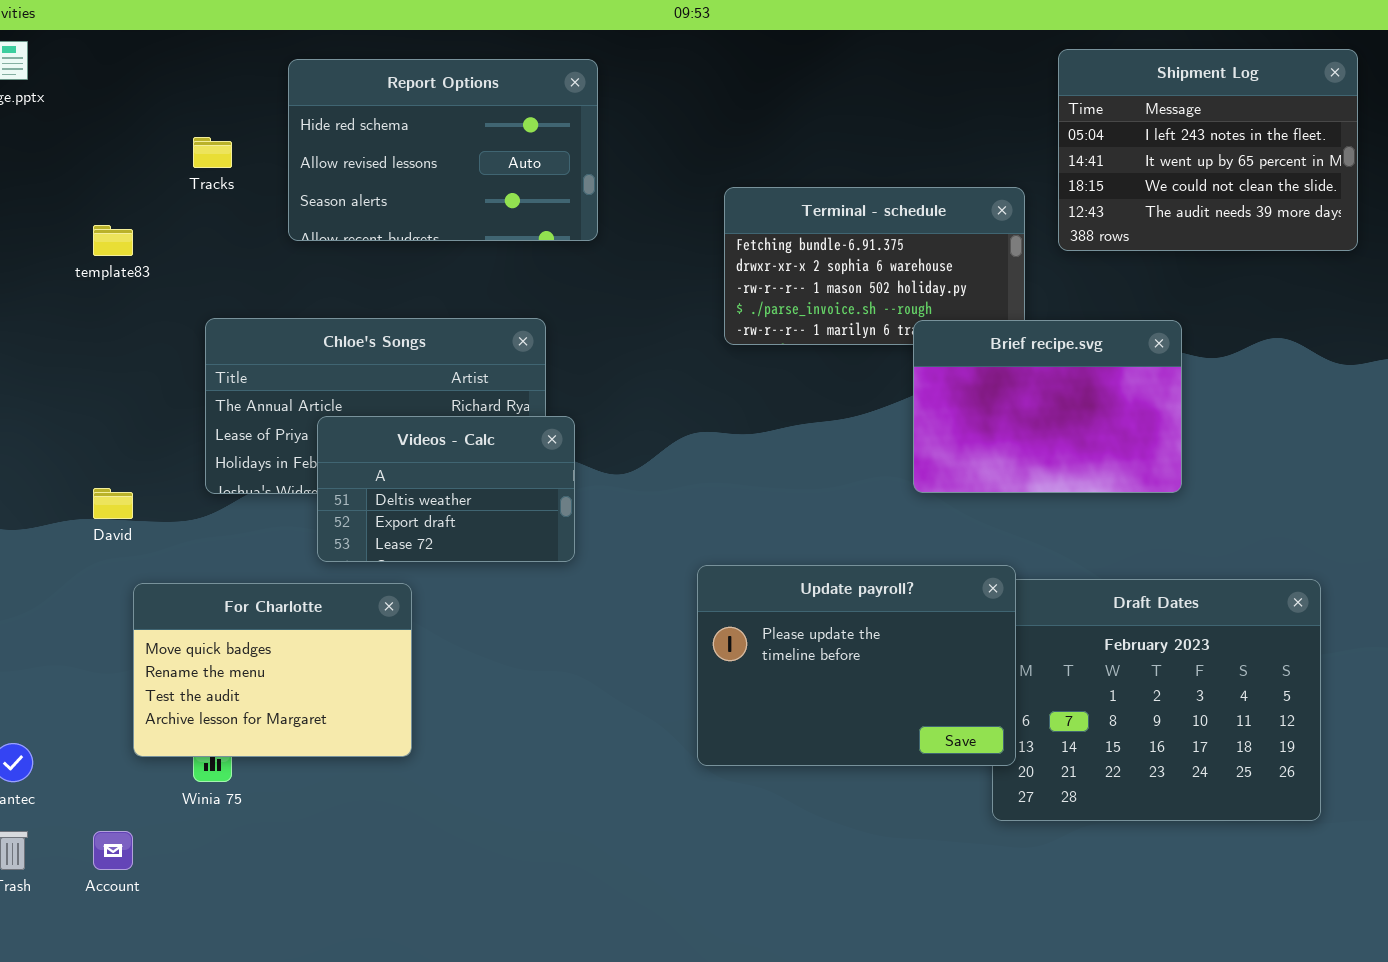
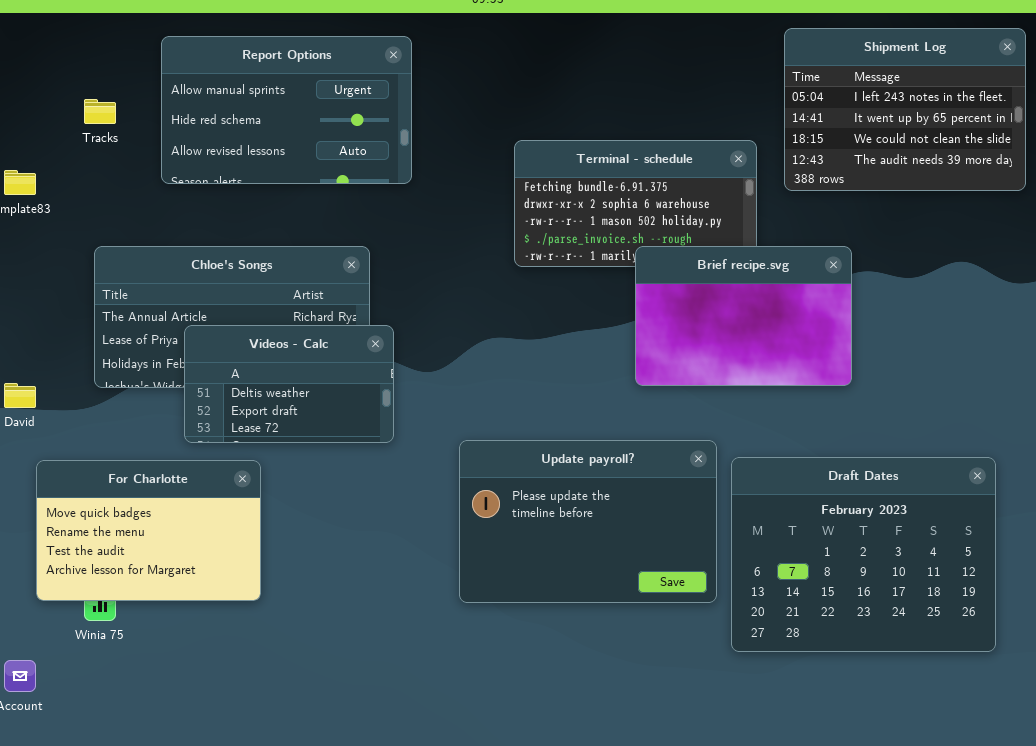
Report Options: [288,59,598,241] -> [161,36,412,184], scrolled up 1 row
Brief recipe.svg: [913,320,1182,493] -> [635,246,852,386], moved
Update payroll?: [697,565,1016,766] -> [459,440,717,603], moved

